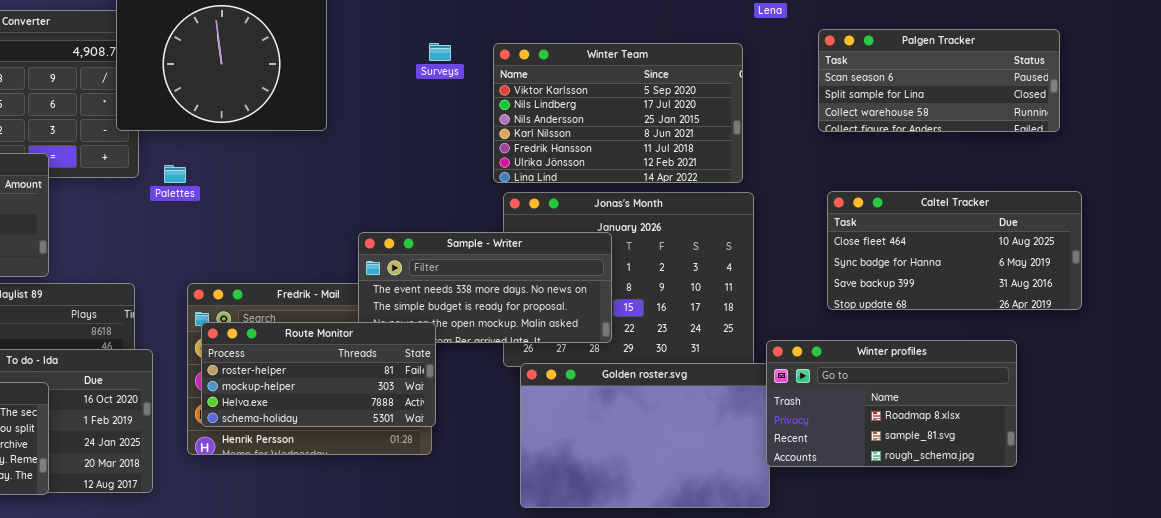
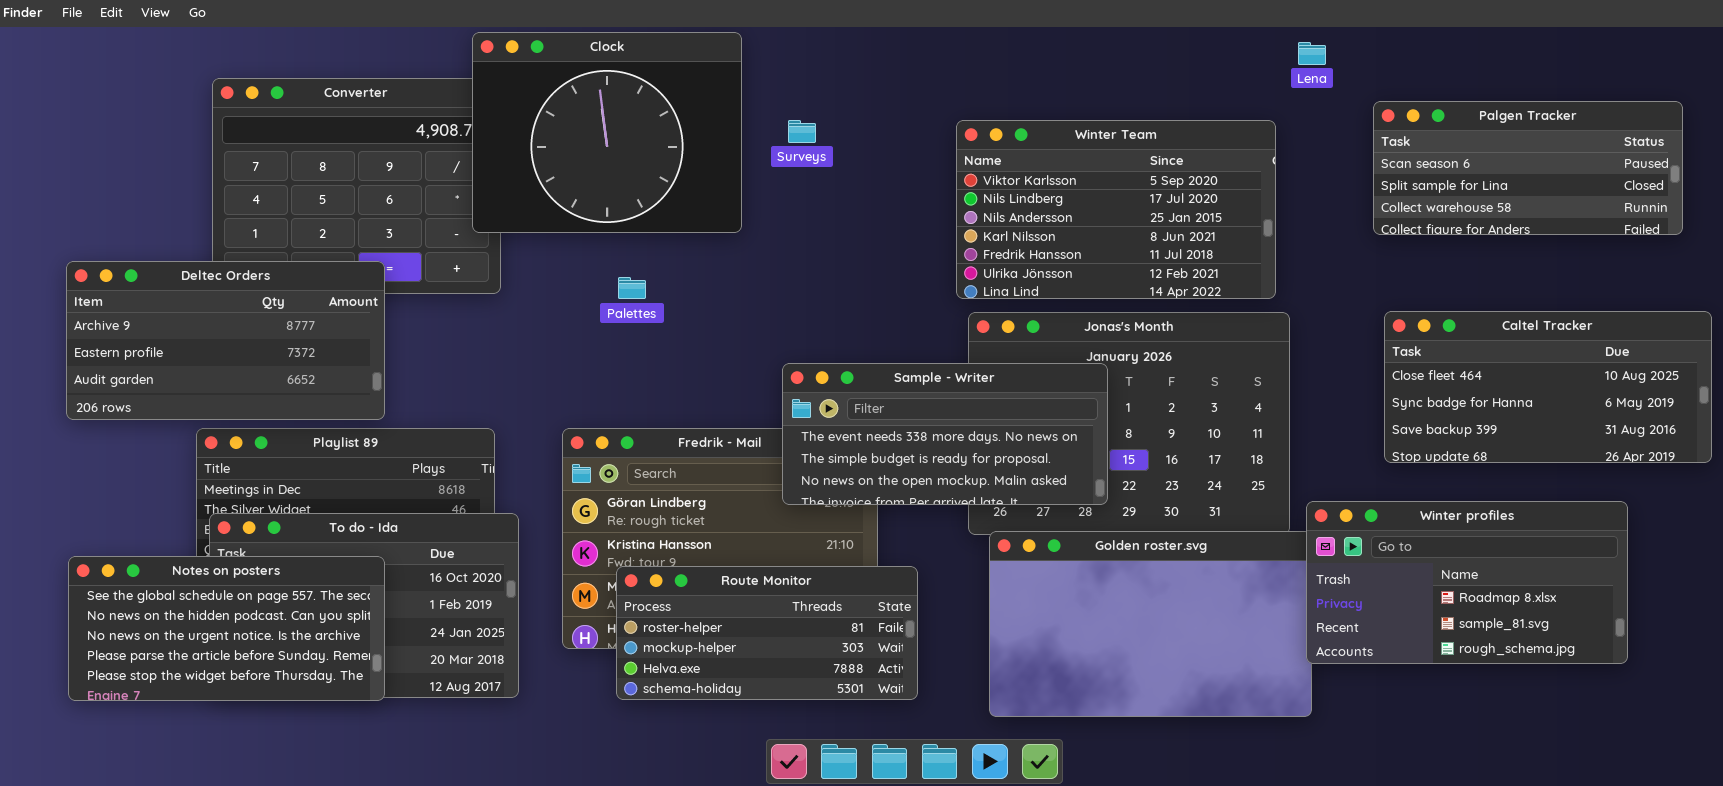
Surveys: [429,43,451,61] -> [788,120,816,143], moved
Palettes: [164,165,186,183] -> [618,277,646,299], moved
Route Monitor: [201,322,436,427] -> [616,566,918,700], moved

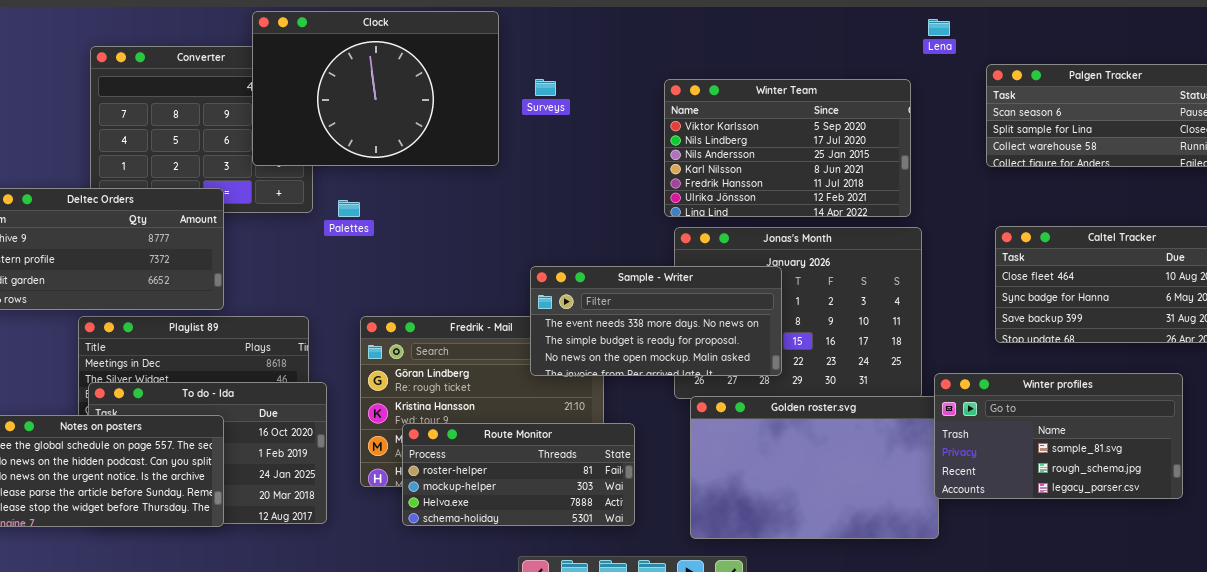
Clock: [472,32,742,233] -> [252,11,499,166], resized
Palettes: [618,277,646,299] -> [338,200,360,217], moved
Winter profiles: [1306,501,1628,664] -> [934,373,1183,499], scrolled down 1 row

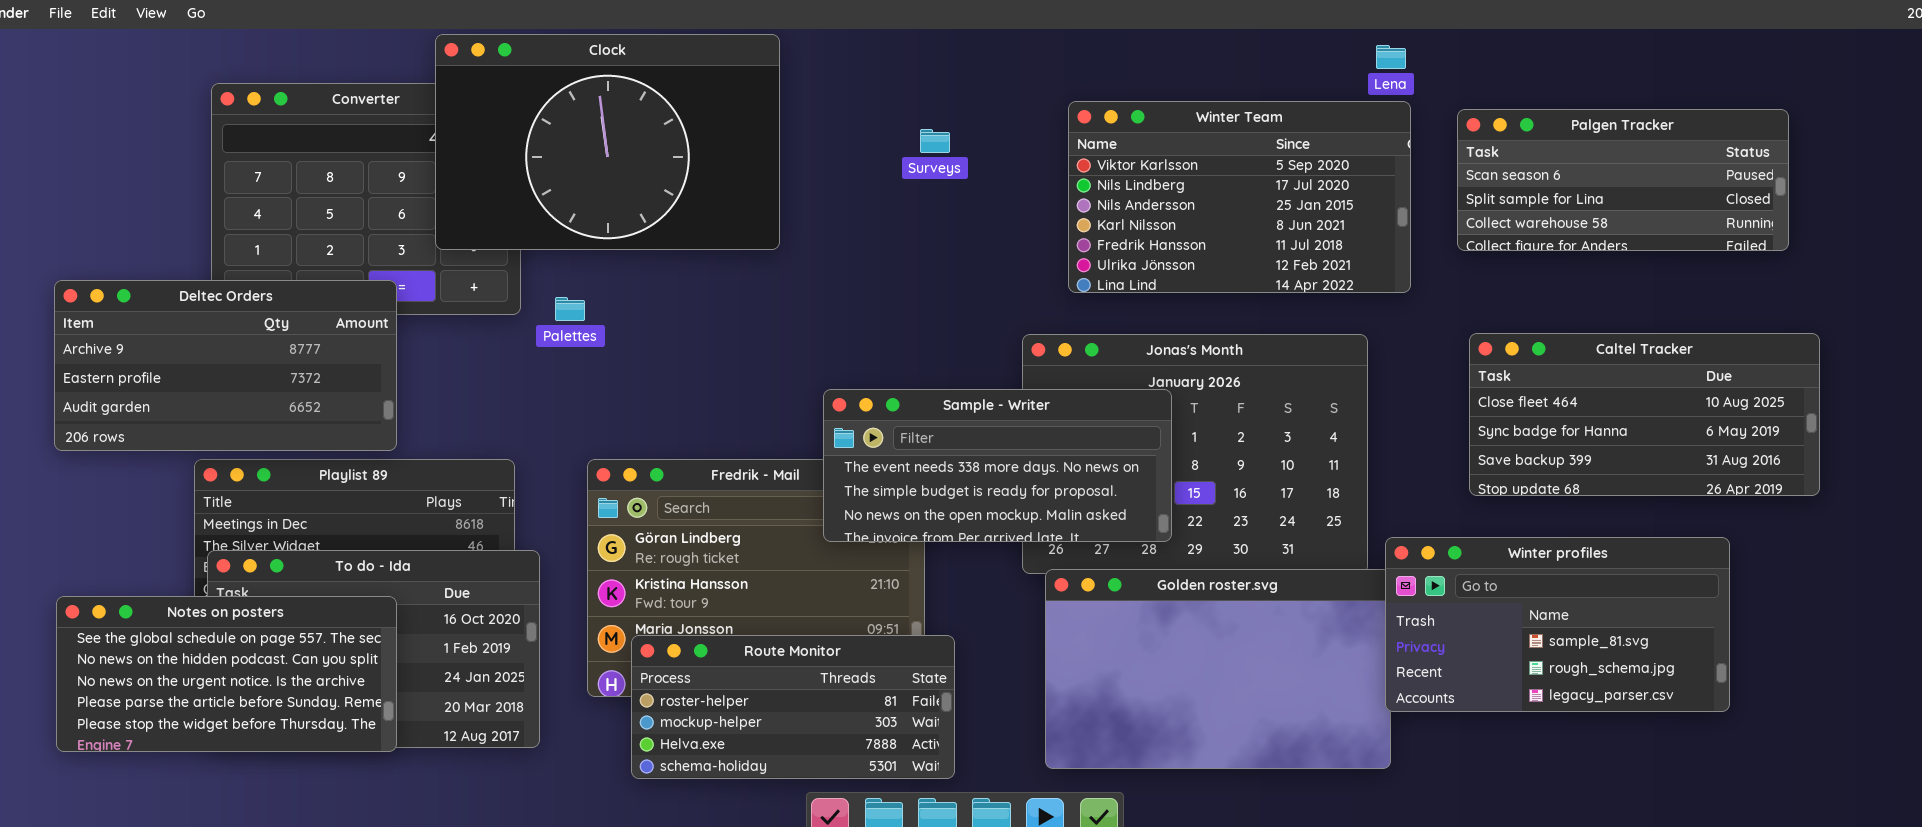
Surveys: [535,79,556,96] -> [920,129,950,153], moved
Winter Team: [664,79,911,217] -> [1068,101,1411,293], moved
Route Monitor: [402,423,635,526] -> [631,635,955,779], moved

